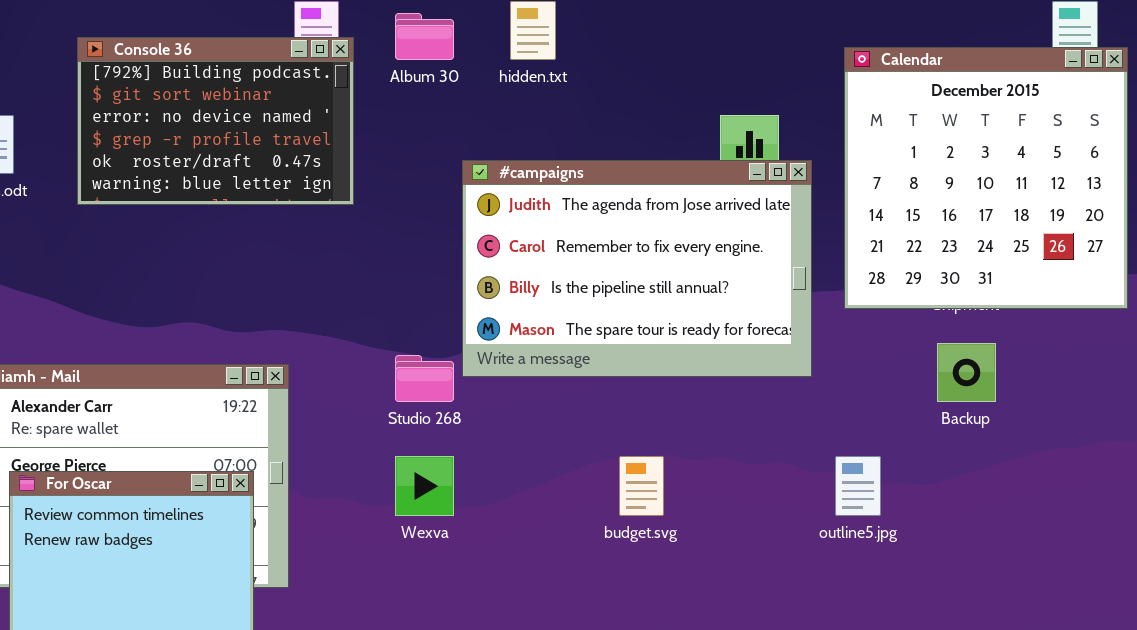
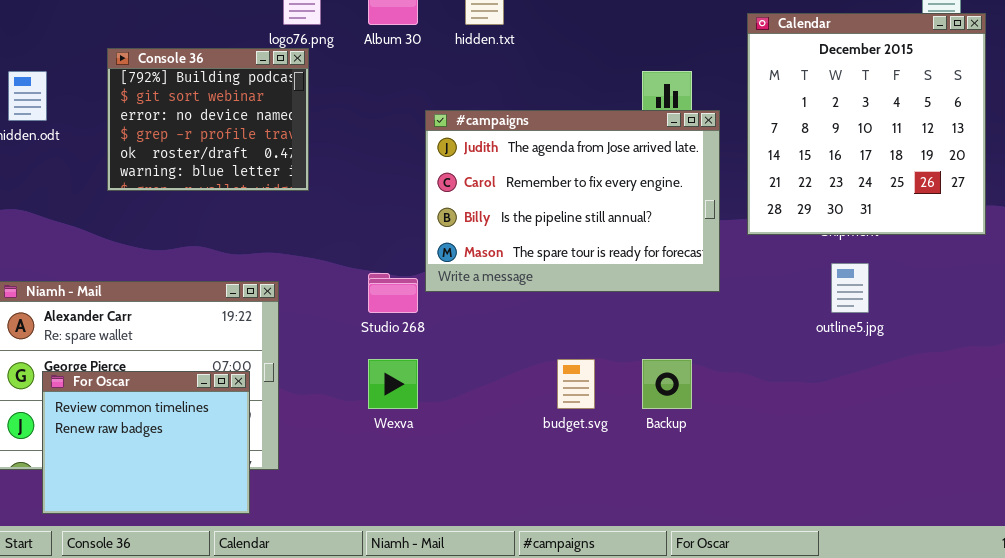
Console 36: [77,37,354,205] -> [107,48,309,191], moved, resized
Backup: [937,343,996,402] -> [642,359,692,409], moved
outline5.jpg: [835,456,881,516] -> [831,263,869,313], moved

